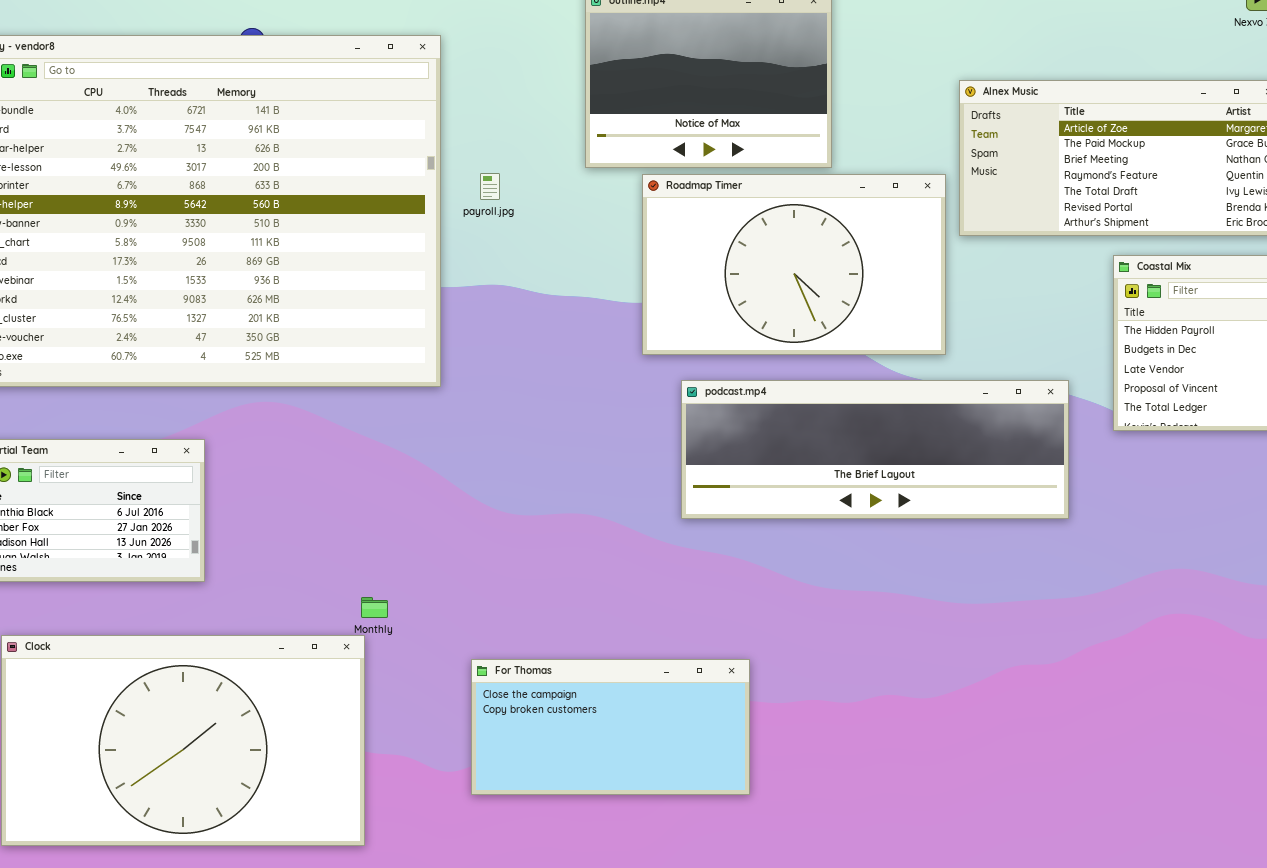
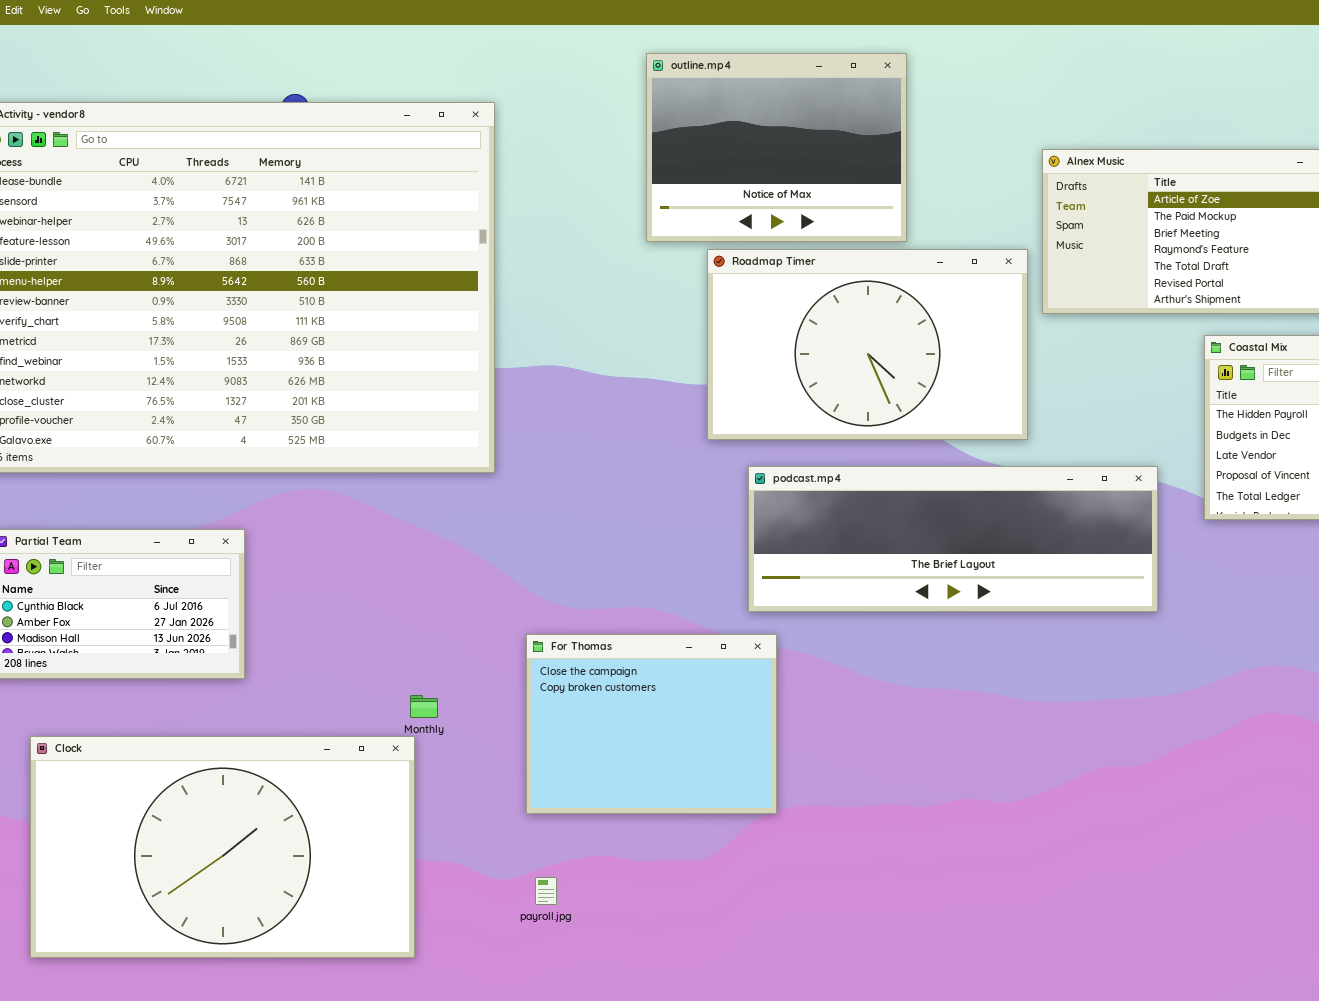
payroll.jpg: [480,173,500,200] -> [535,877,557,905], moved
For Thomas: [471,659,750,795] -> [526,634,777,814], moved, resized

